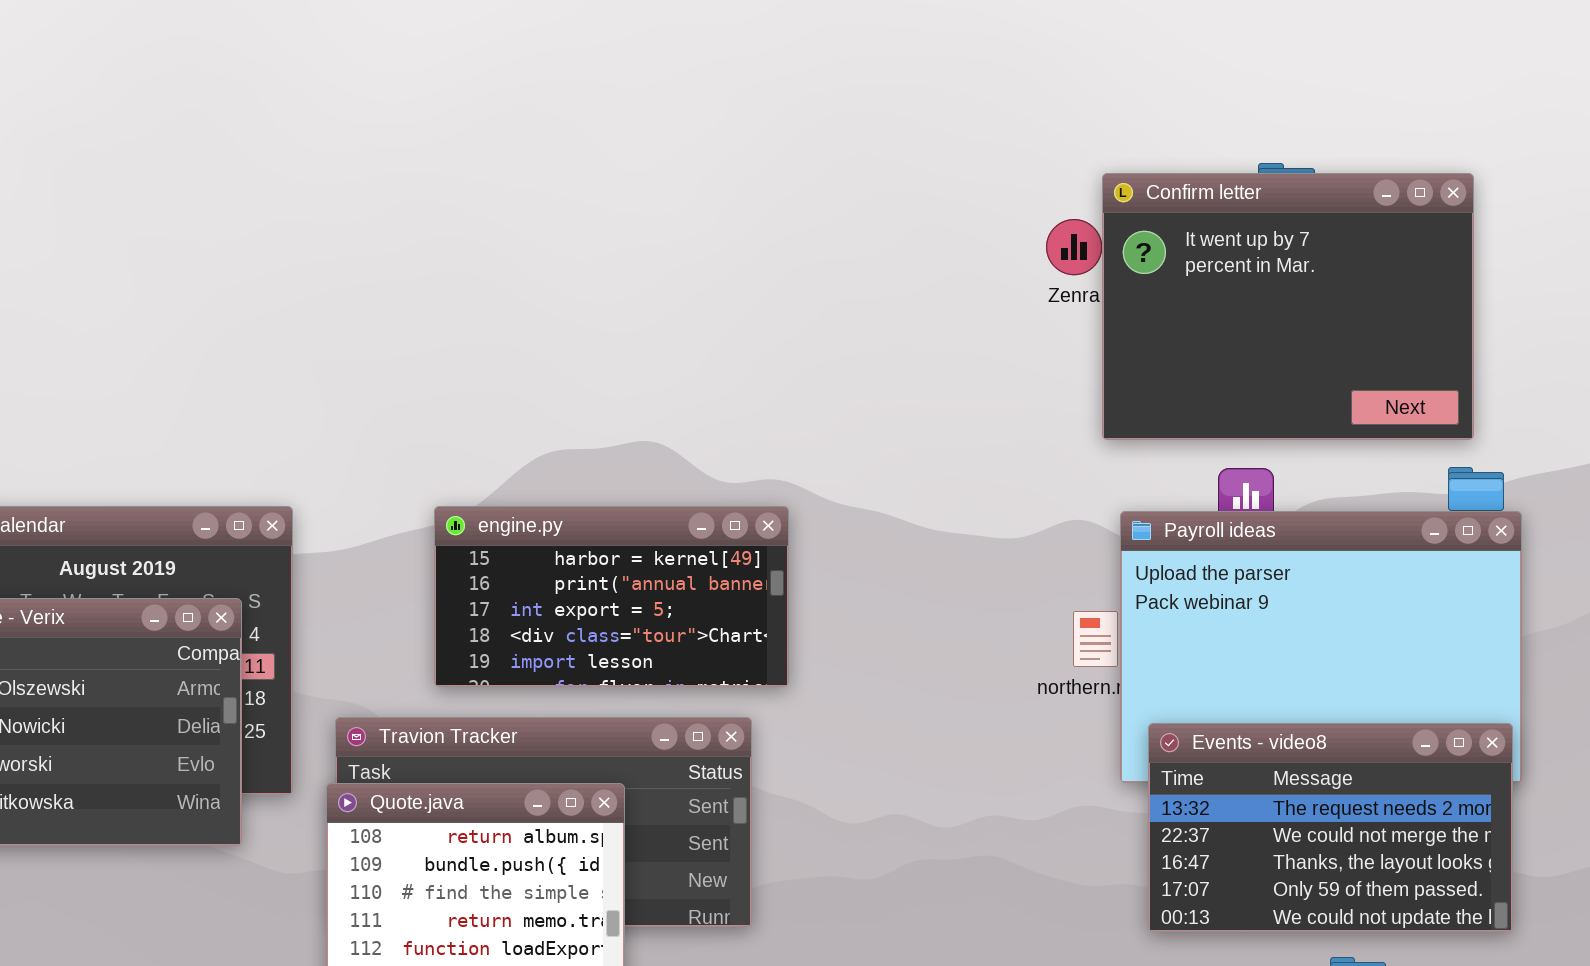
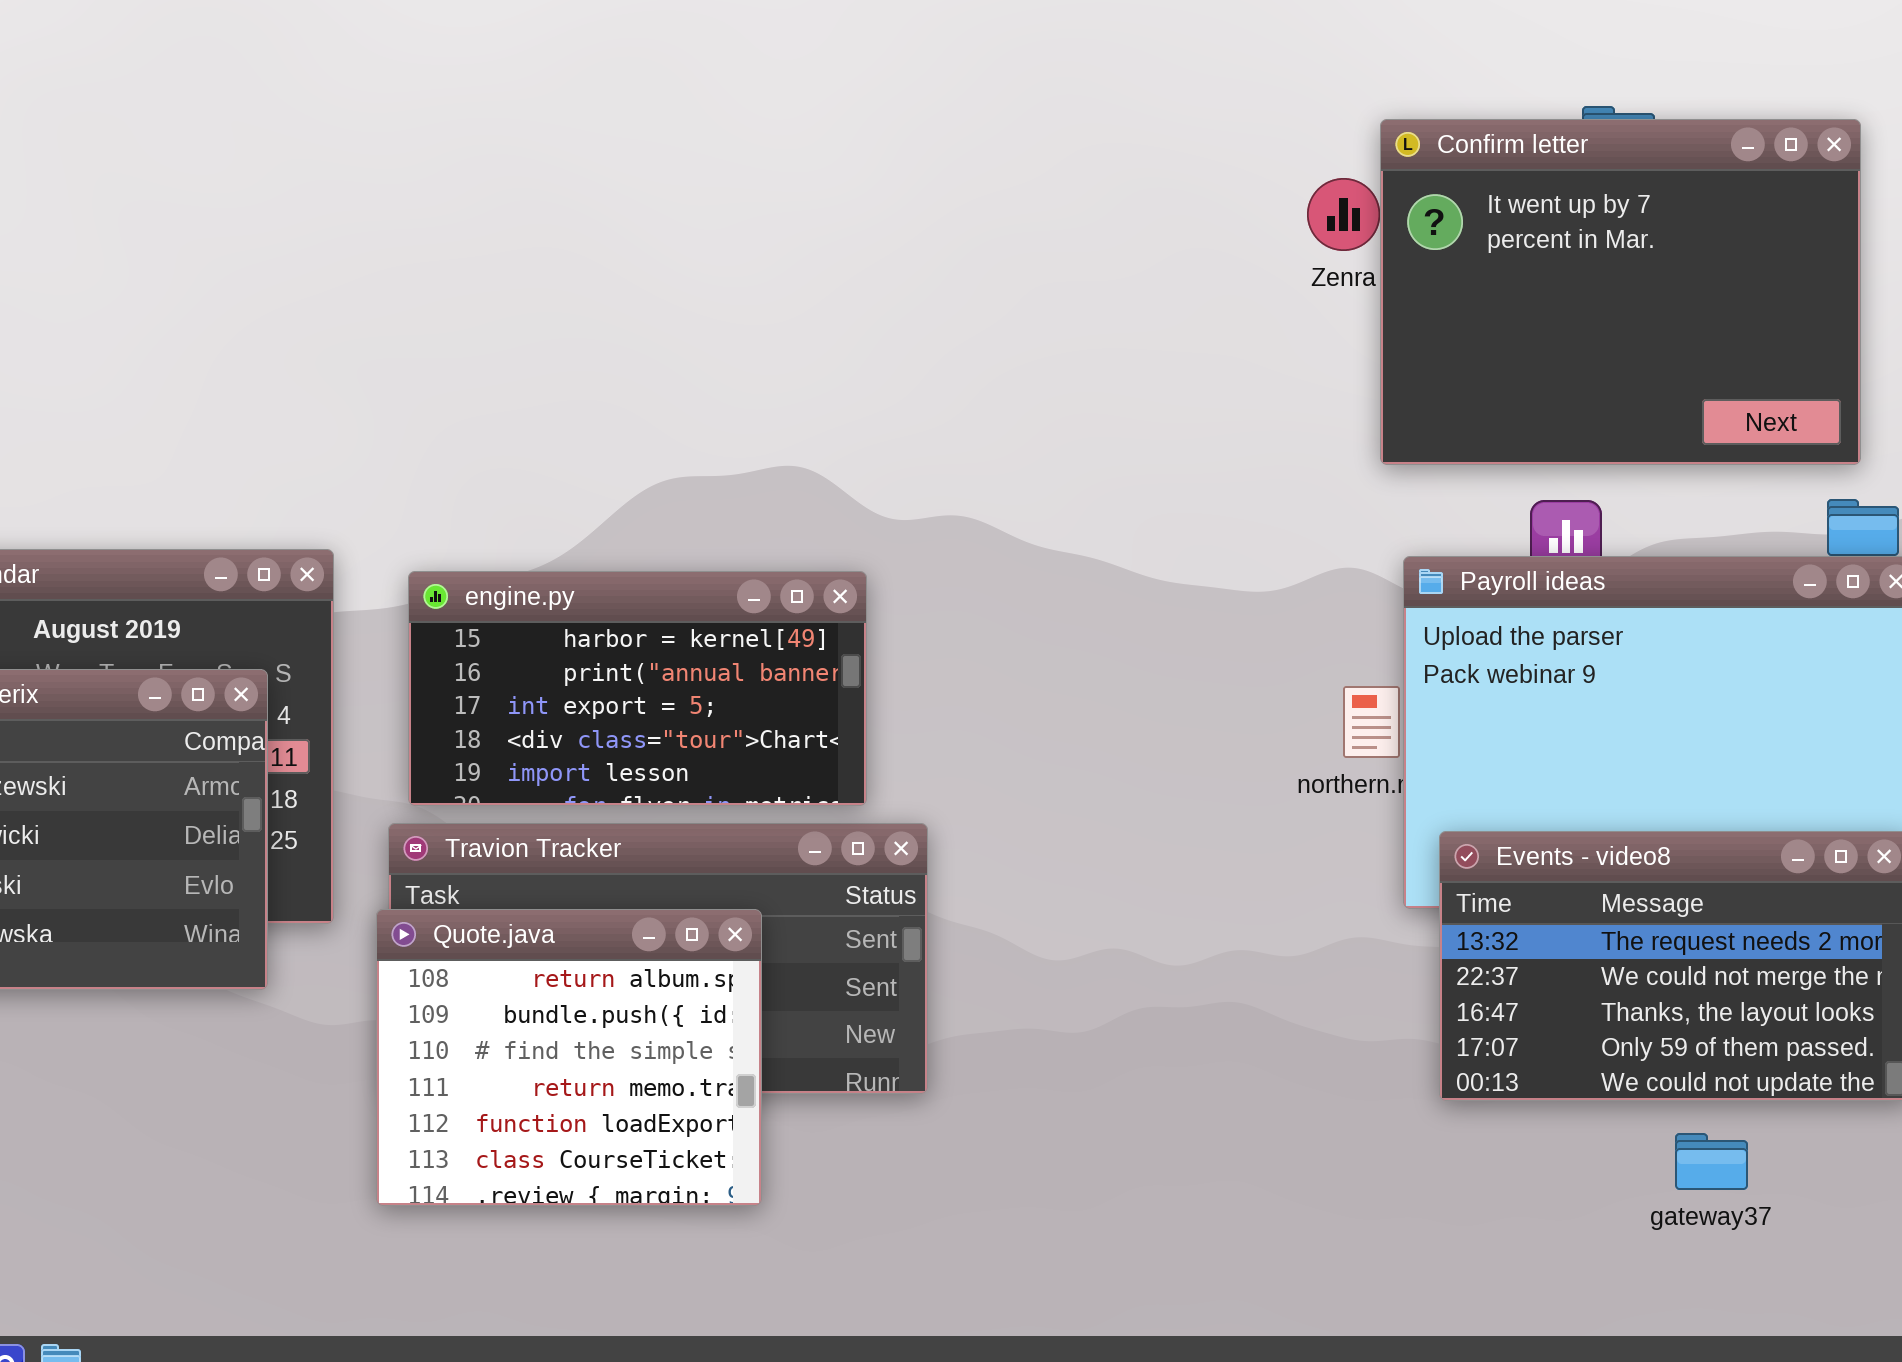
engine.py: [434,506,789,687] -> [408,571,867,806], moved

